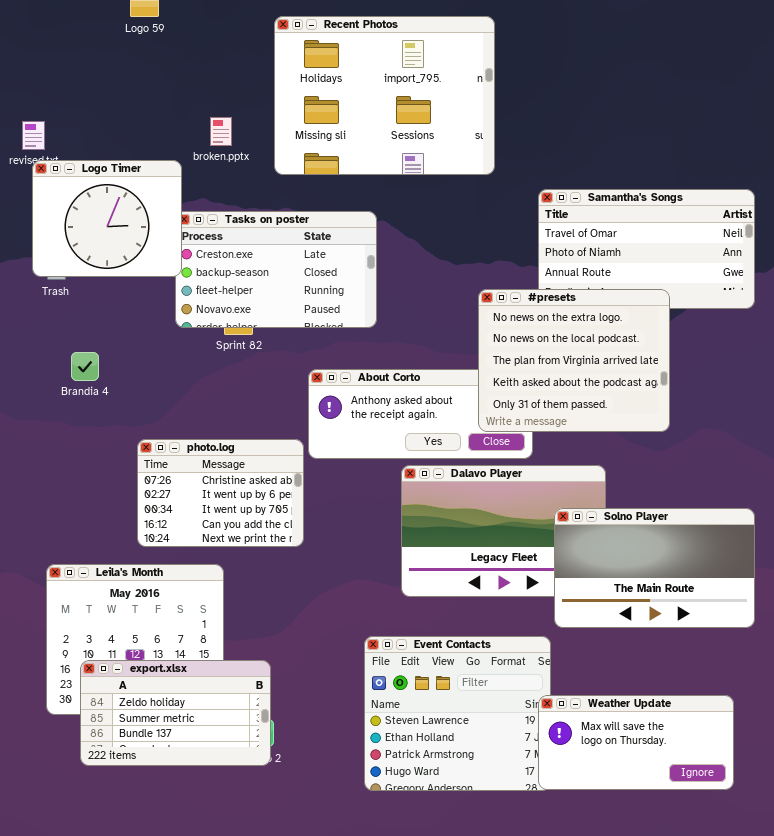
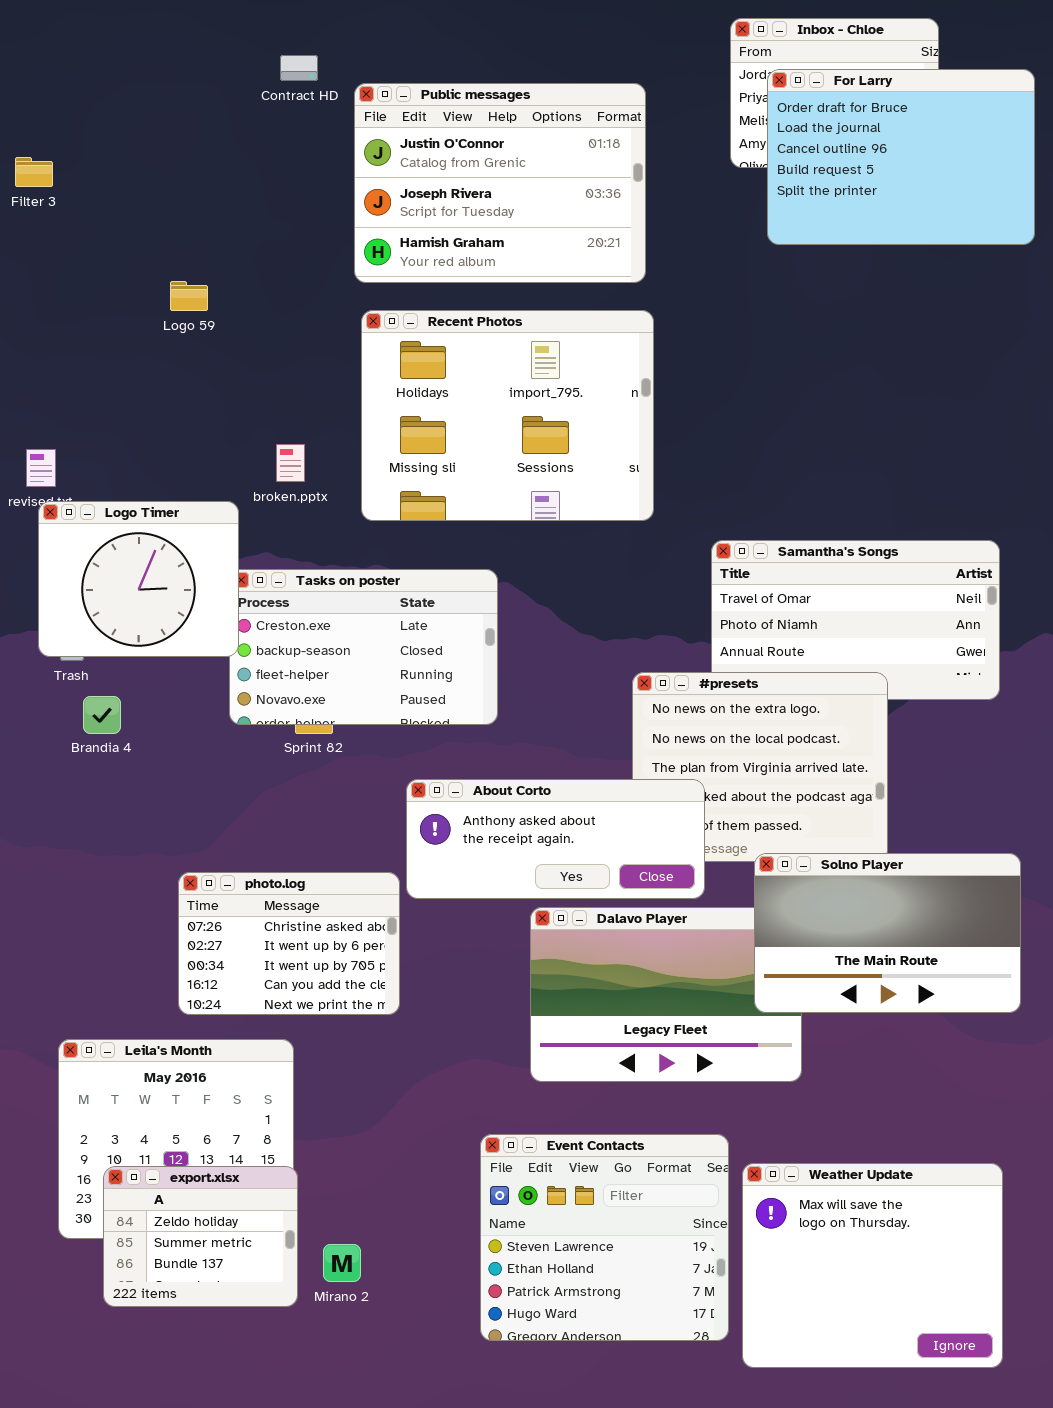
Brandia 4: [71,352,99,381] -> [83,696,121,734], moved
About Corto: [308,369,533,459] -> [406,779,705,899], raised
Solno Player: [554,508,755,628] -> [754,853,1021,1013], moved
export.xlsx: [80,660,271,766] -> [103,1166,298,1307], resized
Weather Update: [538,695,734,790] -> [742,1163,1003,1368], moved, resized

